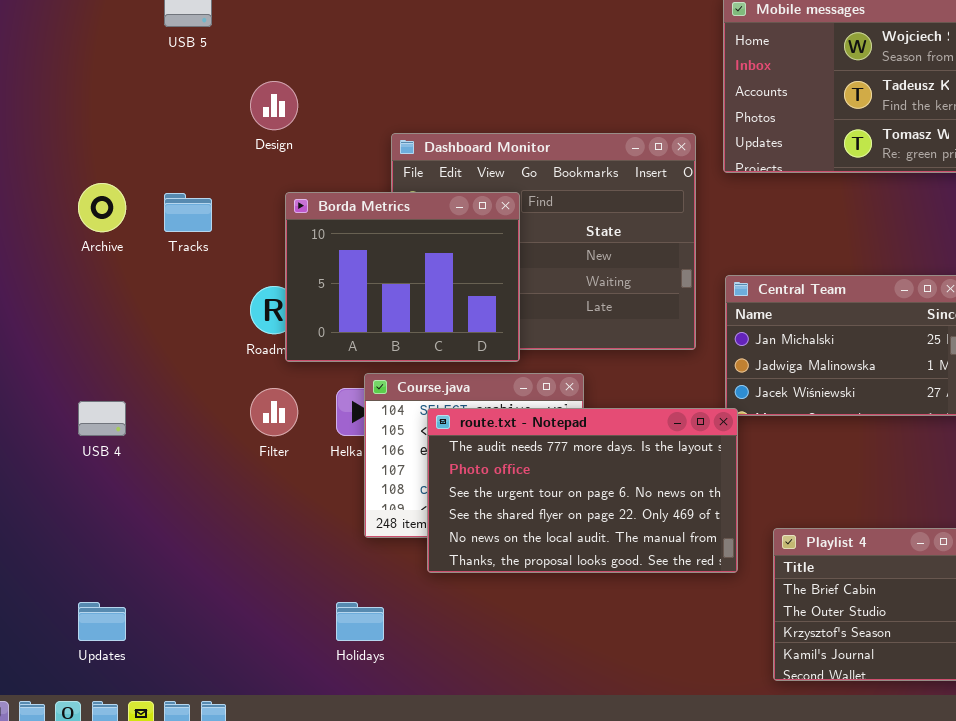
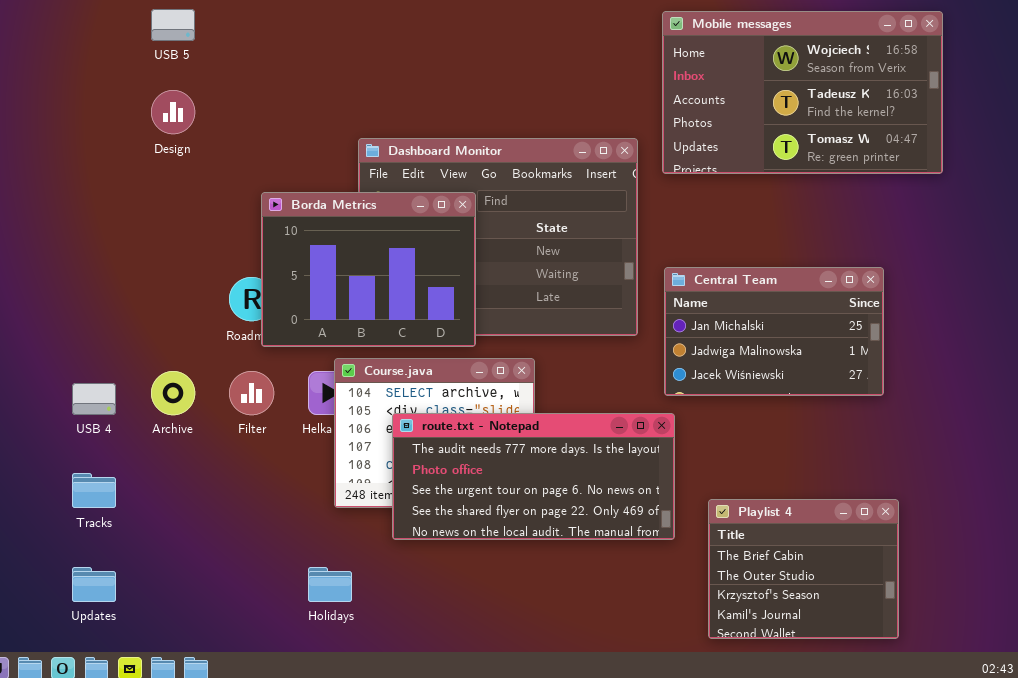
Design: [250,81,298,130] -> [151,90,195,134], moved
Archive: [78,183,126,232] -> [151,371,195,415], moved
Tracks: [164,193,212,232] -> [72,473,116,508], moved
route.txt - Notepad: [427,408,738,573] -> [392,413,675,540], resized

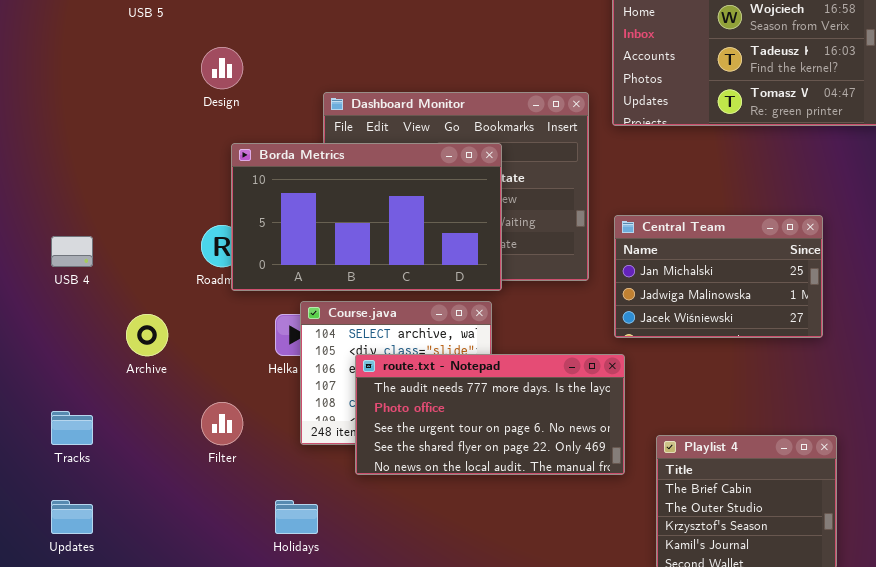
Design: [151,90,195,134] -> [201,47,243,89], moved
Borda Metrics: [261,192,476,347] -> [231,143,502,291], resized
Filter: [229,371,274,415] -> [201,402,243,445], moved
USB 4: [72,383,116,415] -> [51,236,93,267], moved

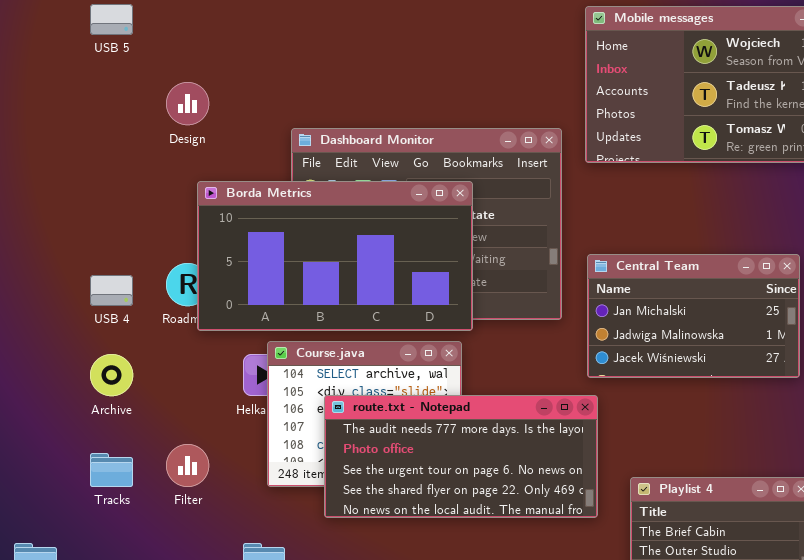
USB 4: [51,236,93,267] -> [90,275,133,306], moved
Tracks: [51,411,93,445] -> [90,453,133,487], moved

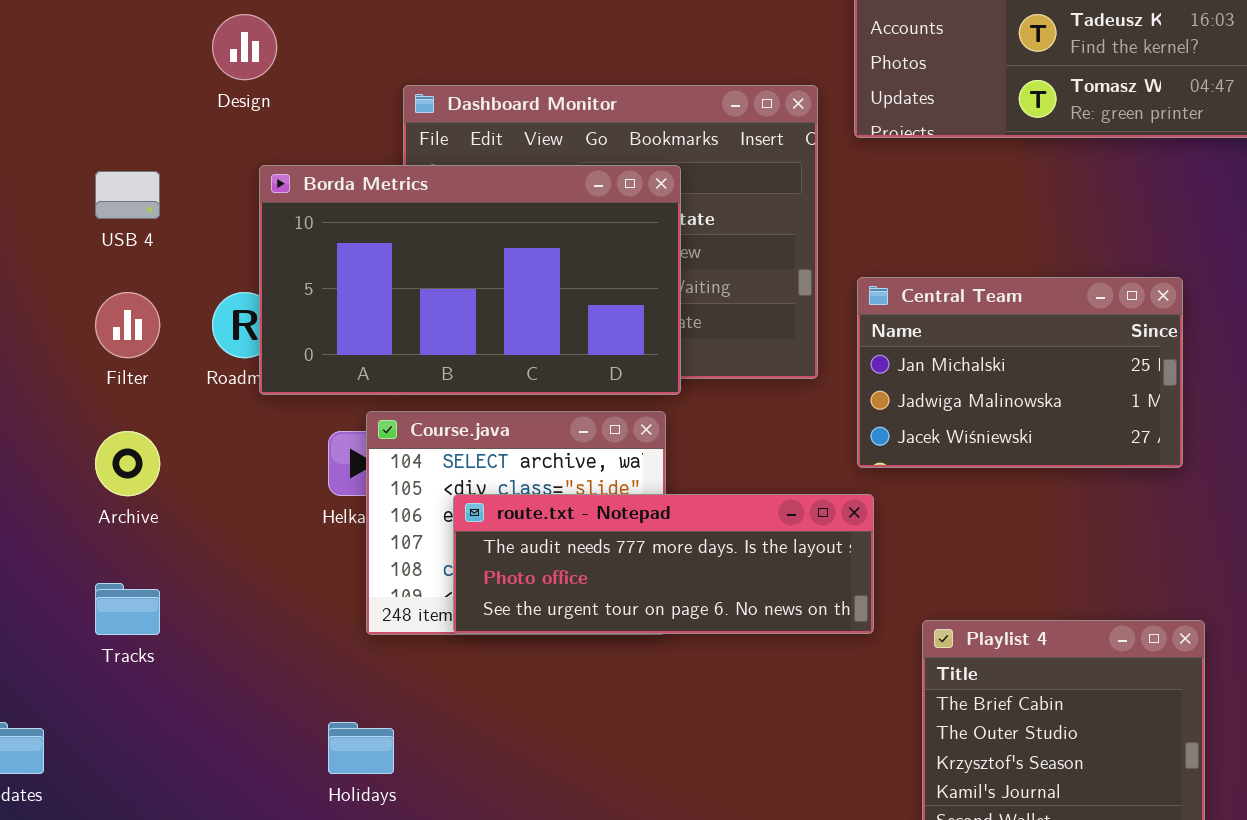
USB 4: [90,275,133,306] -> [95,171,160,219], moved
route.txt - Notepad: [324,395,598,518] -> [453,494,874,634], resized
Filter: [166,444,209,487] -> [95,292,160,358], moved

